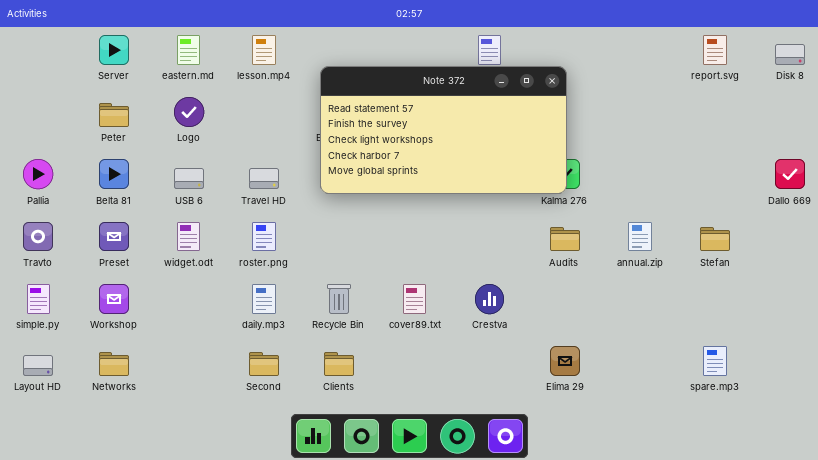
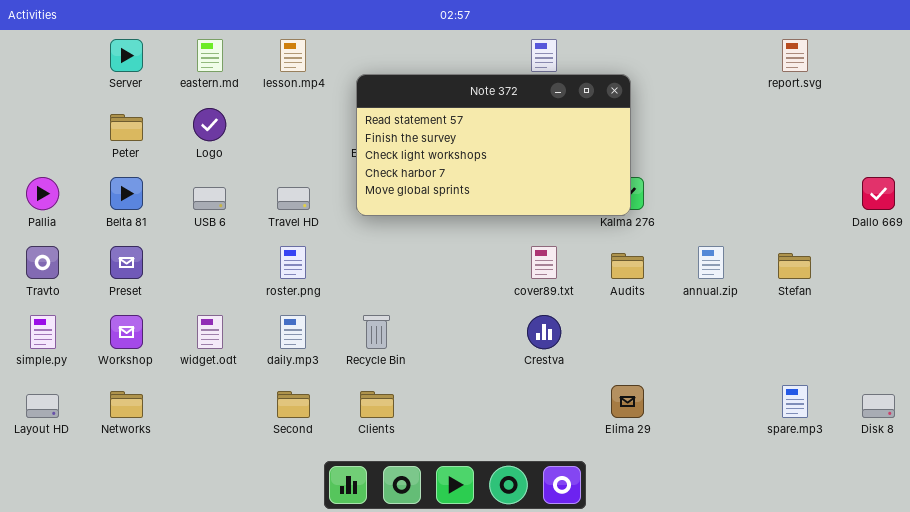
Disk 8: [775,44,805,65] -> [862,394,895,418], moved
widget.odt: [177,222,200,251] -> [197,315,223,349], moved
cover89.txt: [403,284,426,314] -> [531,246,557,279], moved

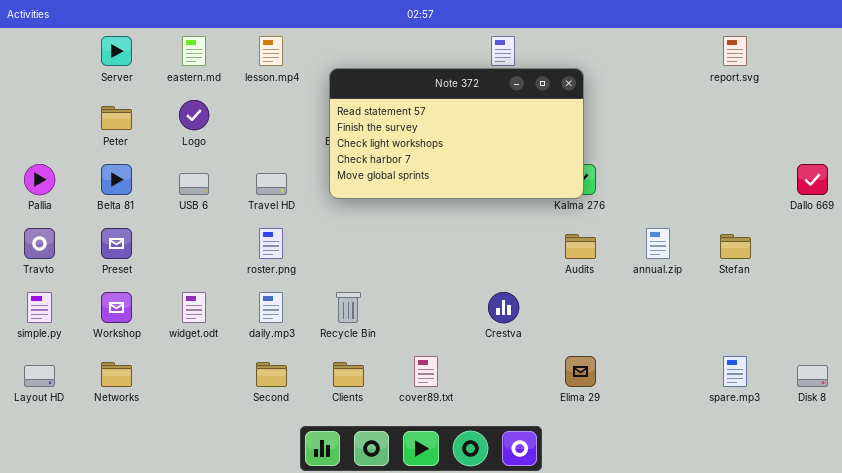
cover89.txt: [531,246,557,279] -> [414,356,438,387], moved

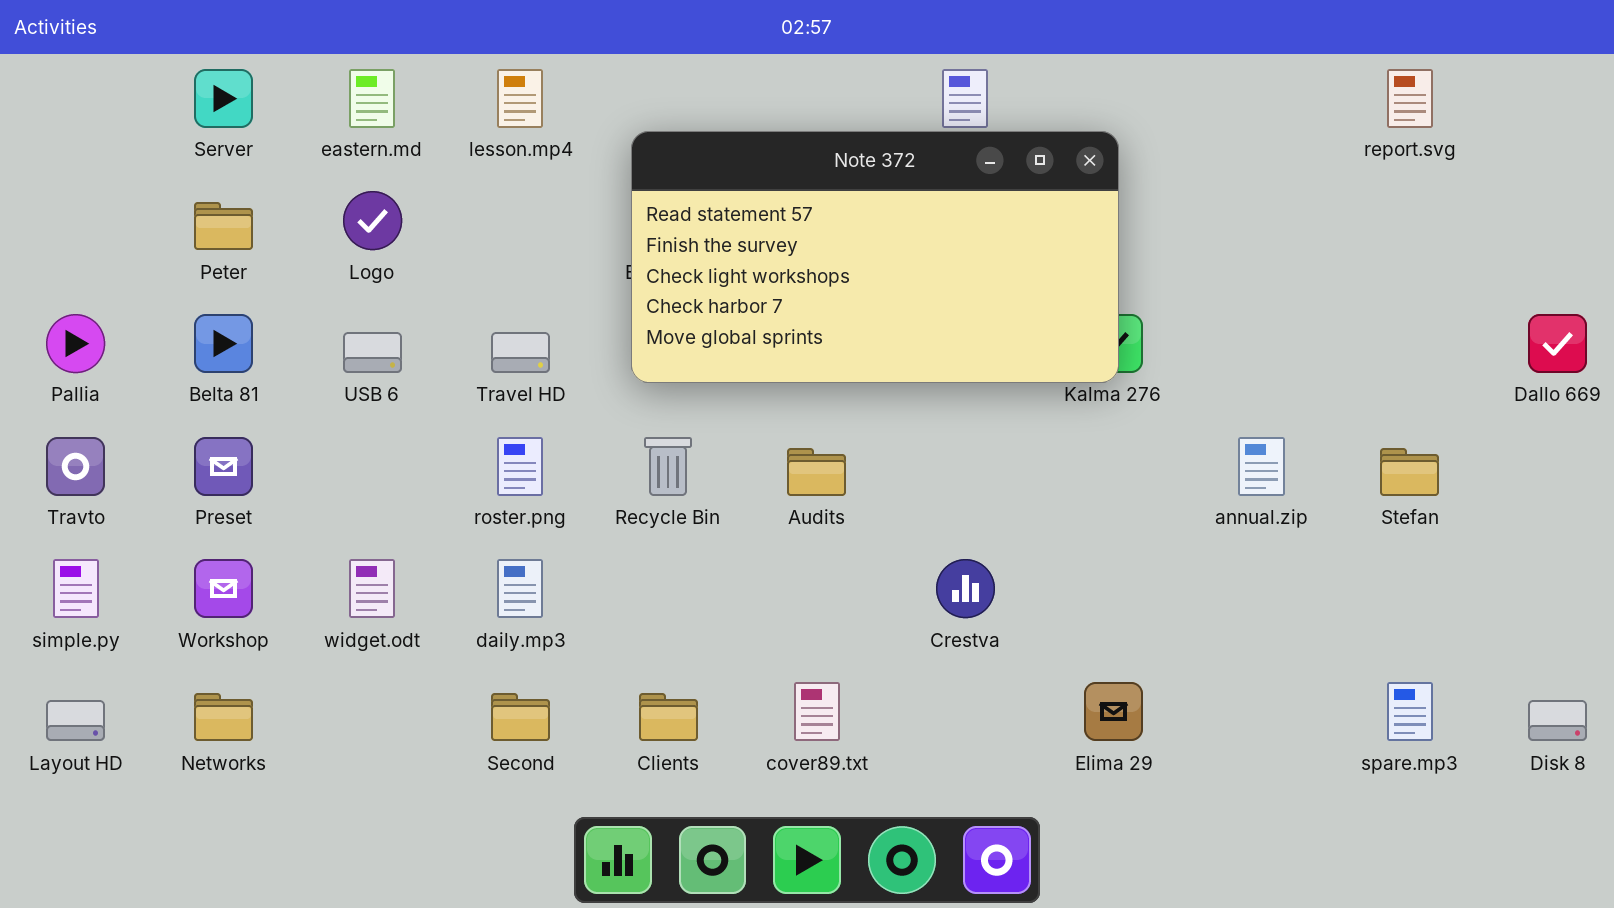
Audits: [565,234,596,259] -> [787,448,846,496], moved
Recycle Bin: [336,292,361,323] -> [644,437,692,496], moved

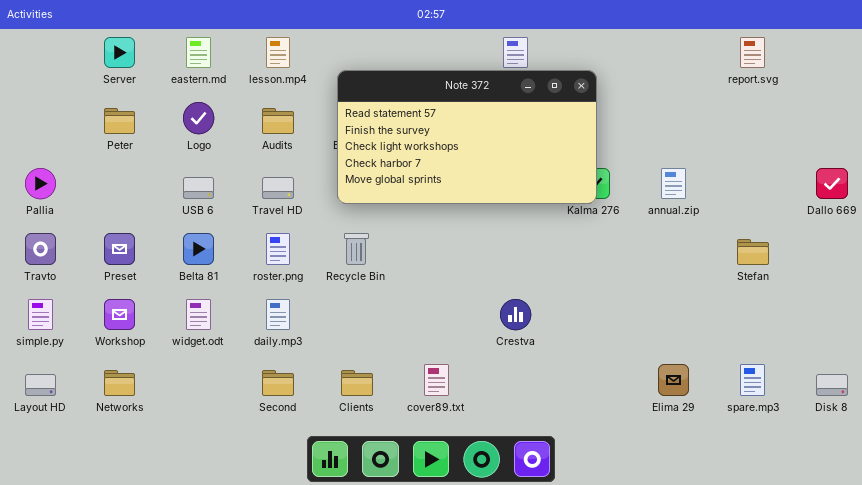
Belta 81: [194,314,253,373] -> [183,233,214,265], moved
annual.zip: [1238,437,1285,496] -> [661,168,686,199], moved
Audits: [787,448,846,496] -> [262,108,294,134], moved
Elima 29: [1084,682,1143,741] -> [658,364,689,396], moved

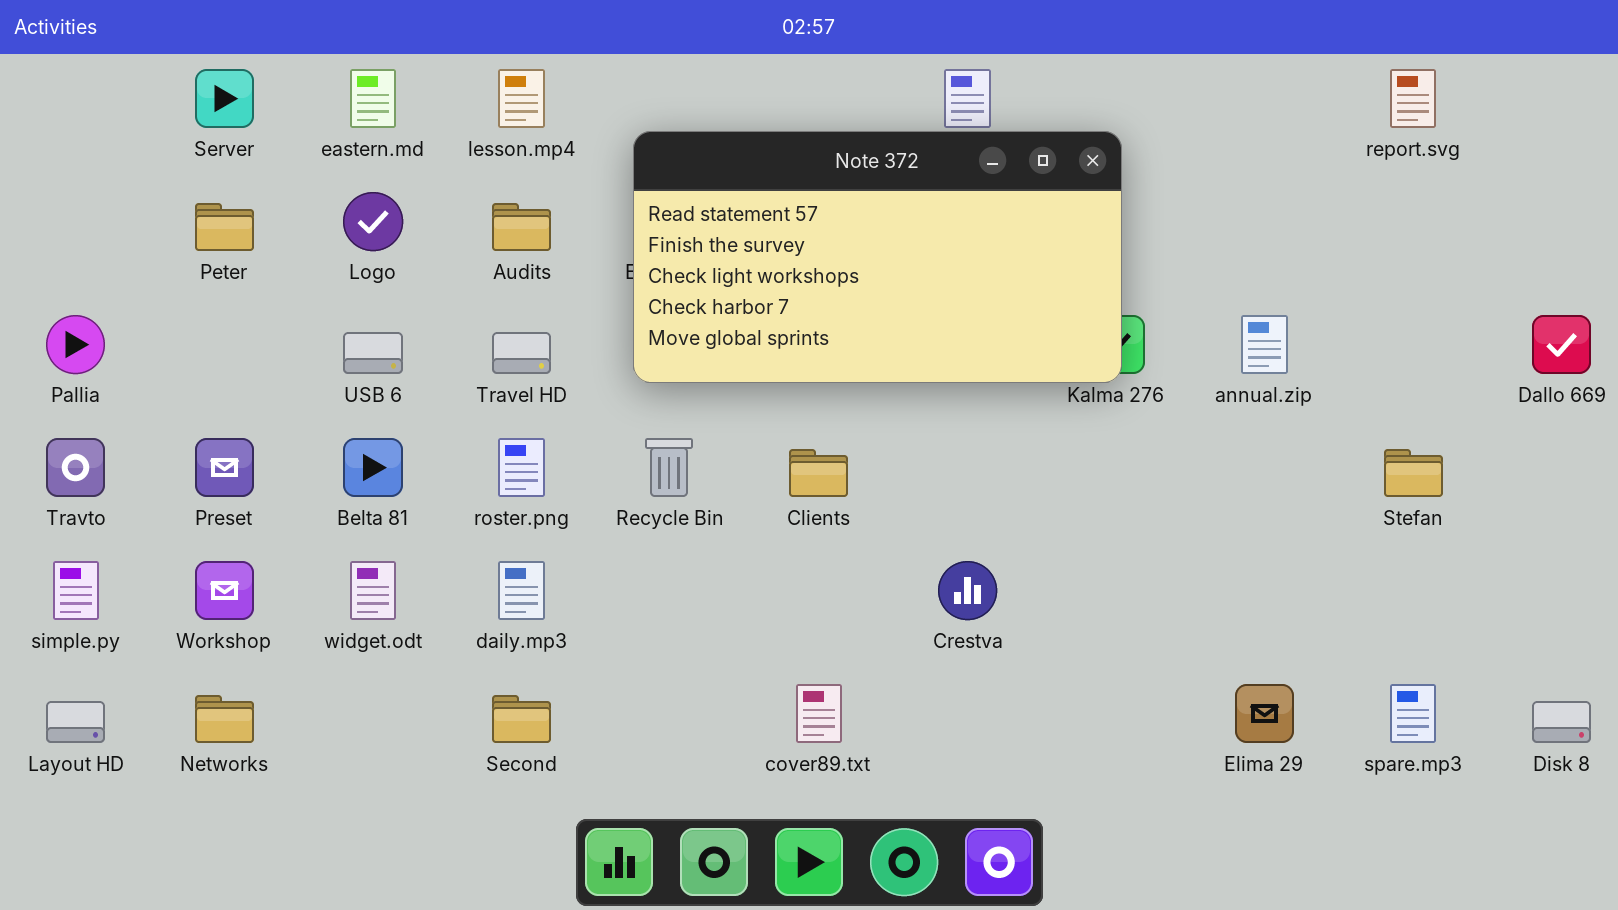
Clients: [341,370,373,396] -> [789,449,848,497], moved

